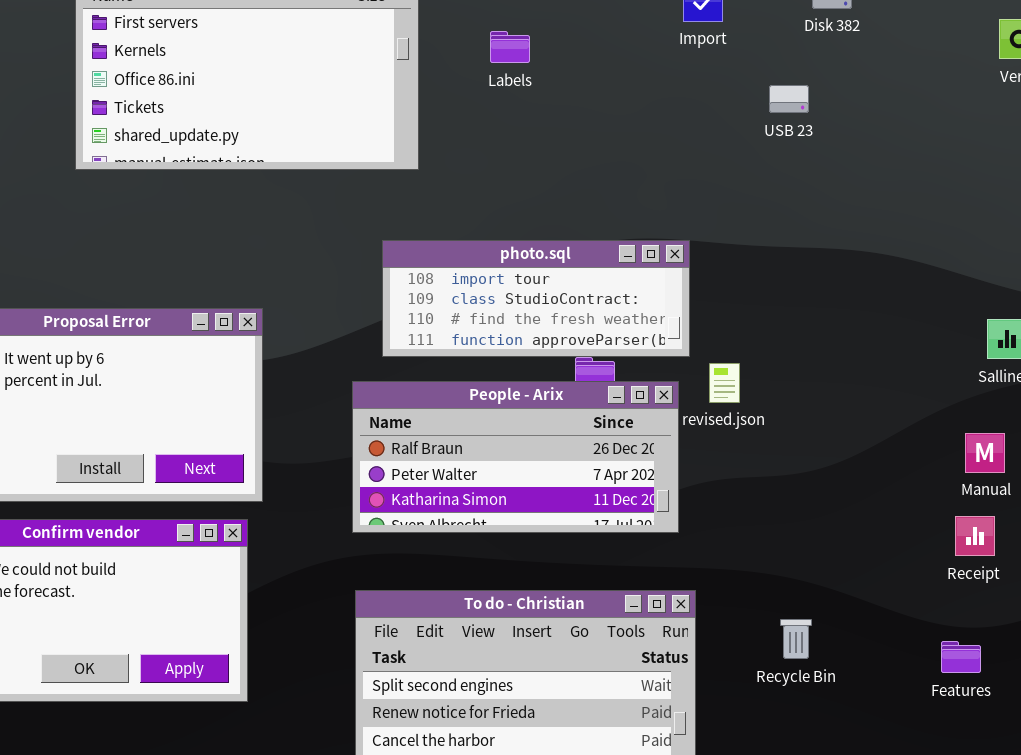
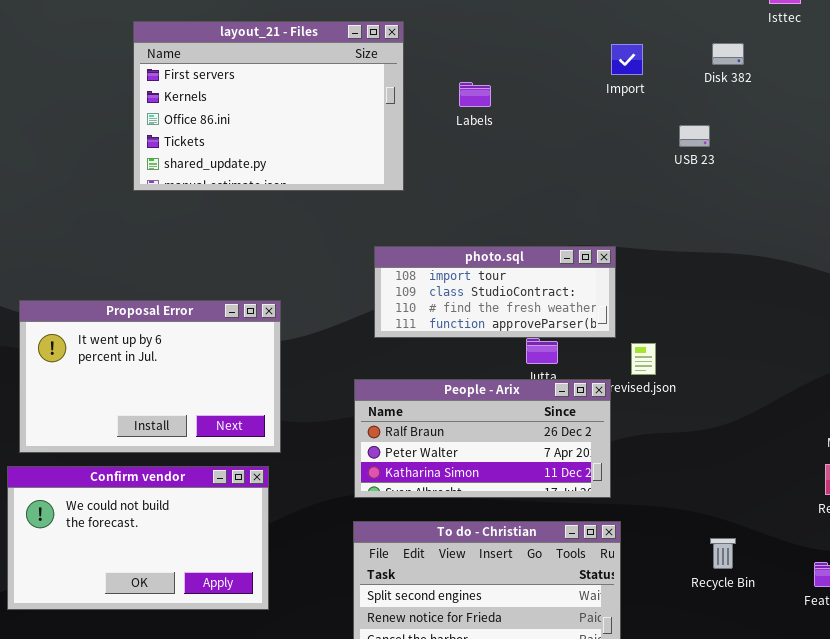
People - Arix: [352,381,679,533] -> [354,379,611,498], moved
Recycle Bin: [780,619,812,659] -> [710,538,736,569], moved

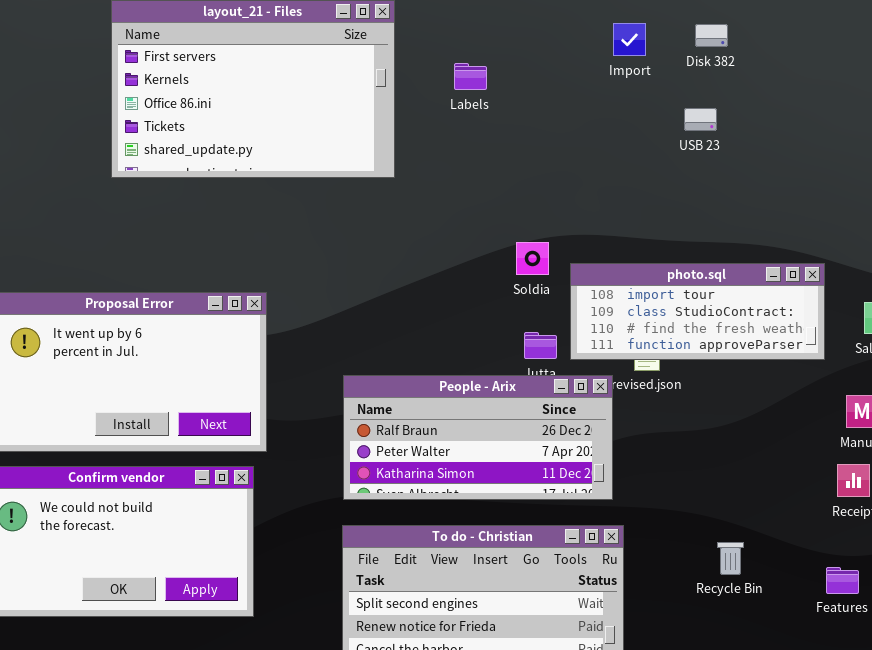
Disk 382: [712,43,744,65] -> [695,24,728,47], moved
photo.sql: [374,246,616,338] -> [570,263,825,360], moved

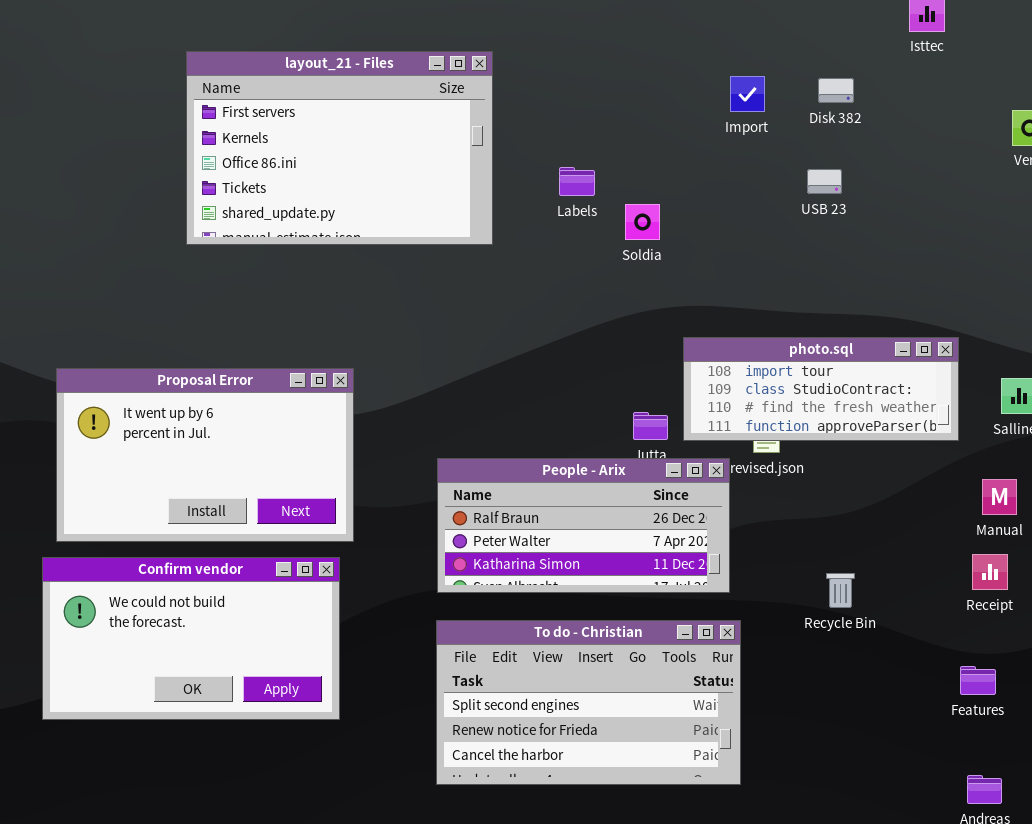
Labels: [454,63,487,90] -> [559,167,595,196], moved
Soldia: [516,242,549,275] -> [625,204,660,240], moved
Recycle Bin: [717,542,744,575] -> [826,573,855,608], moved

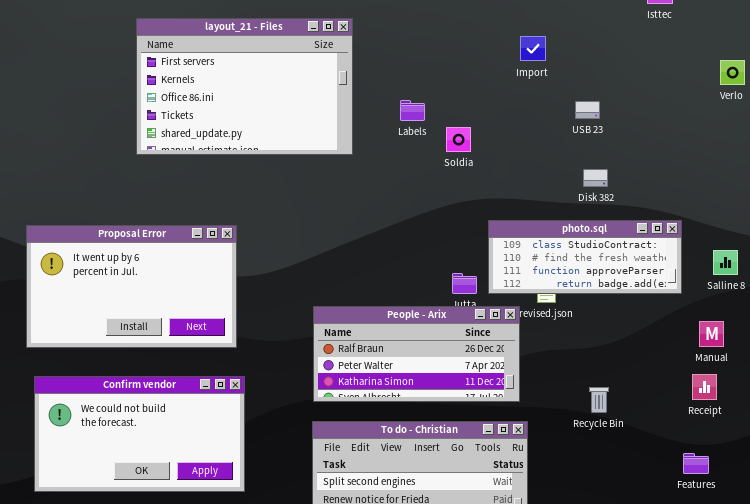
Disk 382: [818,78,854,103] -> [583,169,608,187], moved
photo.sql: [683,337,959,441] -> [488,220,682,294], scrolled down 1 row
Proposal Error: [56,368,354,542] -> [26,225,237,348], moved

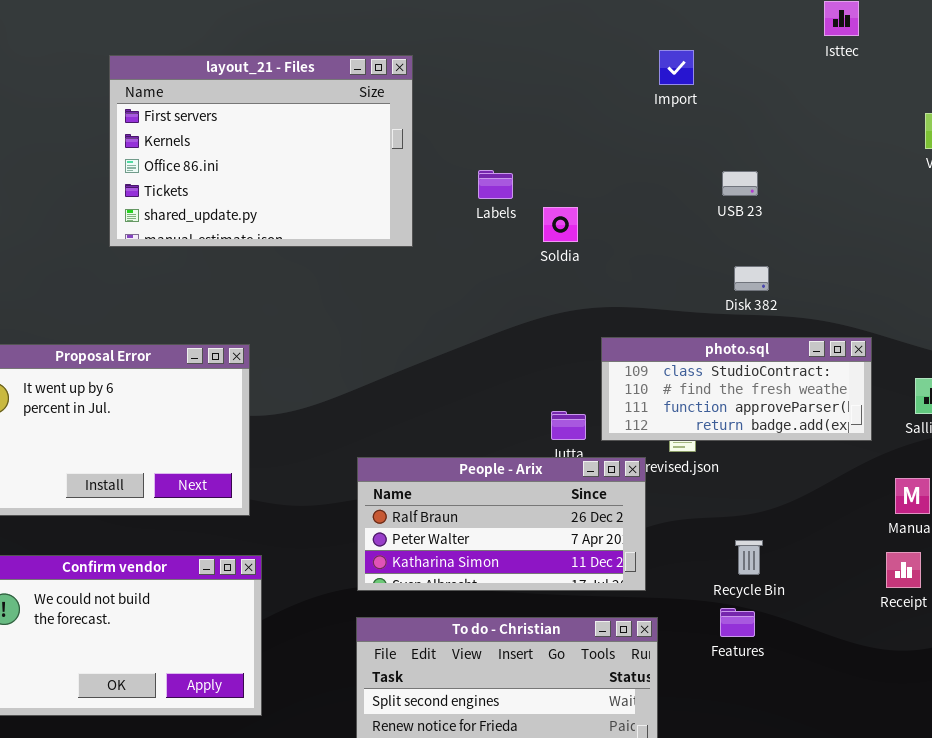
Import: [520,36,546,61] -> [659,50,694,85], moved
Recycle Bin: [589,387,609,413] -> [735,540,763,575], moved
Features: [683,453,709,474] -> [720,608,755,637], moved

